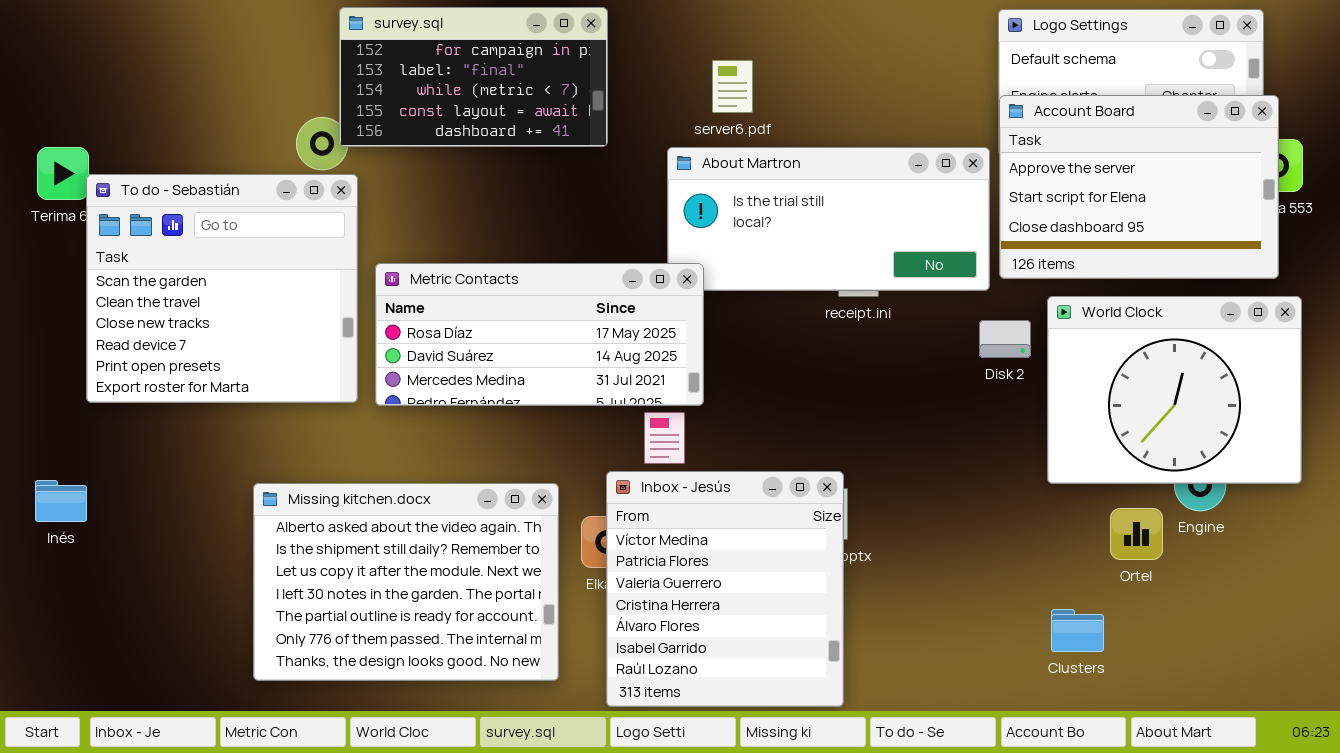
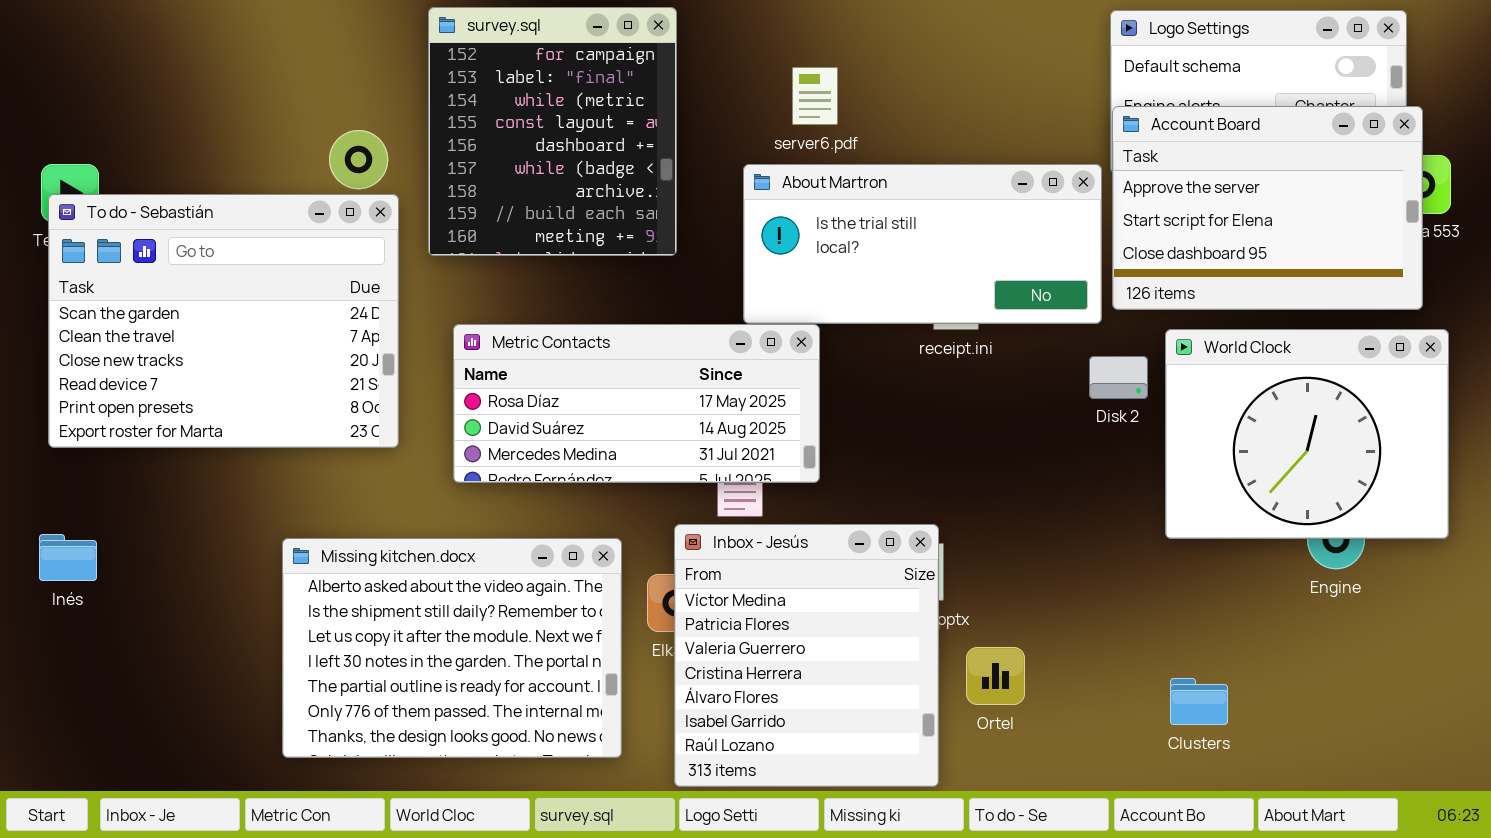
survey.sql: [339,7,608,147] -> [428,7,677,256], resized
To do - Sebastián: [86,174,358,403] -> [48,194,399,448], resized
Metric Contacts: [375,263,704,406] -> [453,324,820,483], moved
Ortel: [1110,508,1163,560] -> [966,647,1025,705], moved

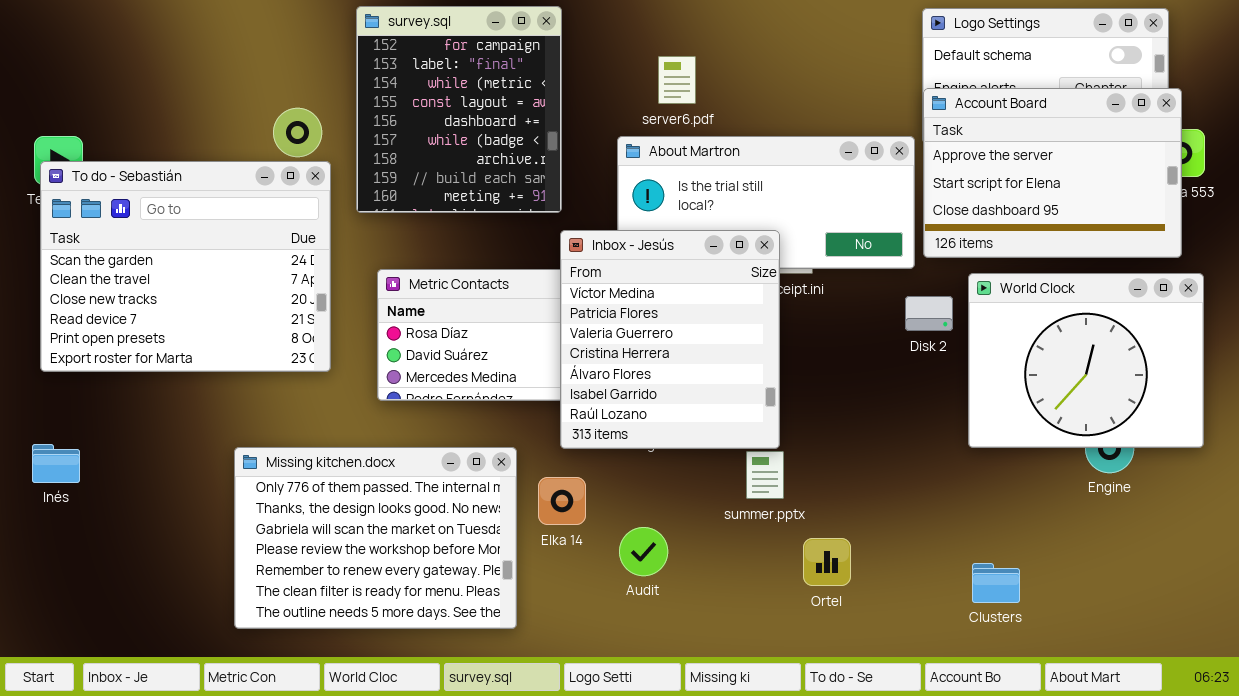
Inbox - Jesús: [674,524,939,787] -> [560,230,780,449], moved
Missing kitchen.docx: [282,538,622,758] -> [234,447,517,629], scrolled down 5 rows

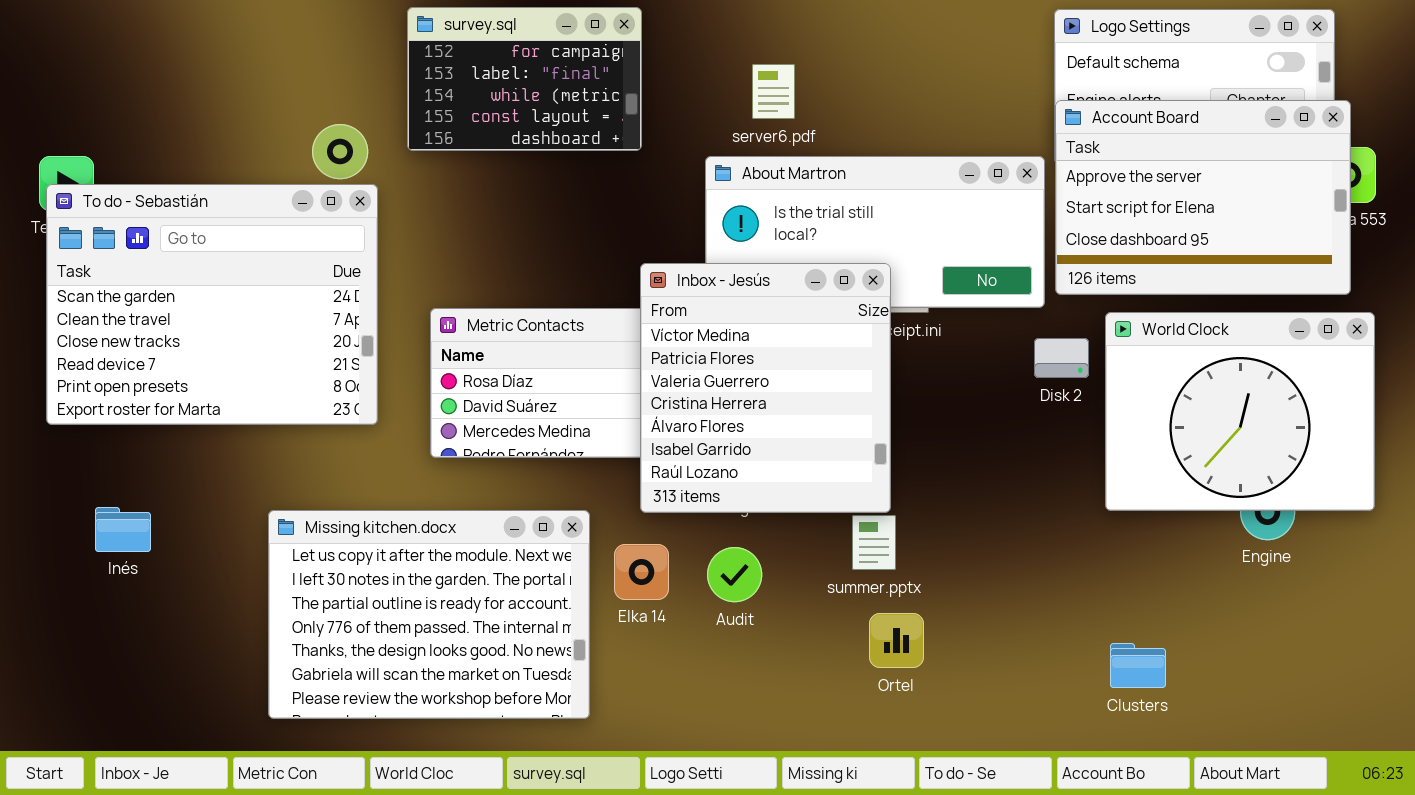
survey.sql: [356,6,562,213] -> [407,7,642,151], resized
Inés: [32,444,80,483] -> [95,507,151,552], moved
Missing kitchen.docx: [234,447,517,629] -> [268,510,590,719], scrolled up 3 rows
Audit: [619,527,668,576] -> [707,547,762,602], moved
Ortel: [803,538,851,586] -> [869,613,924,668], moved

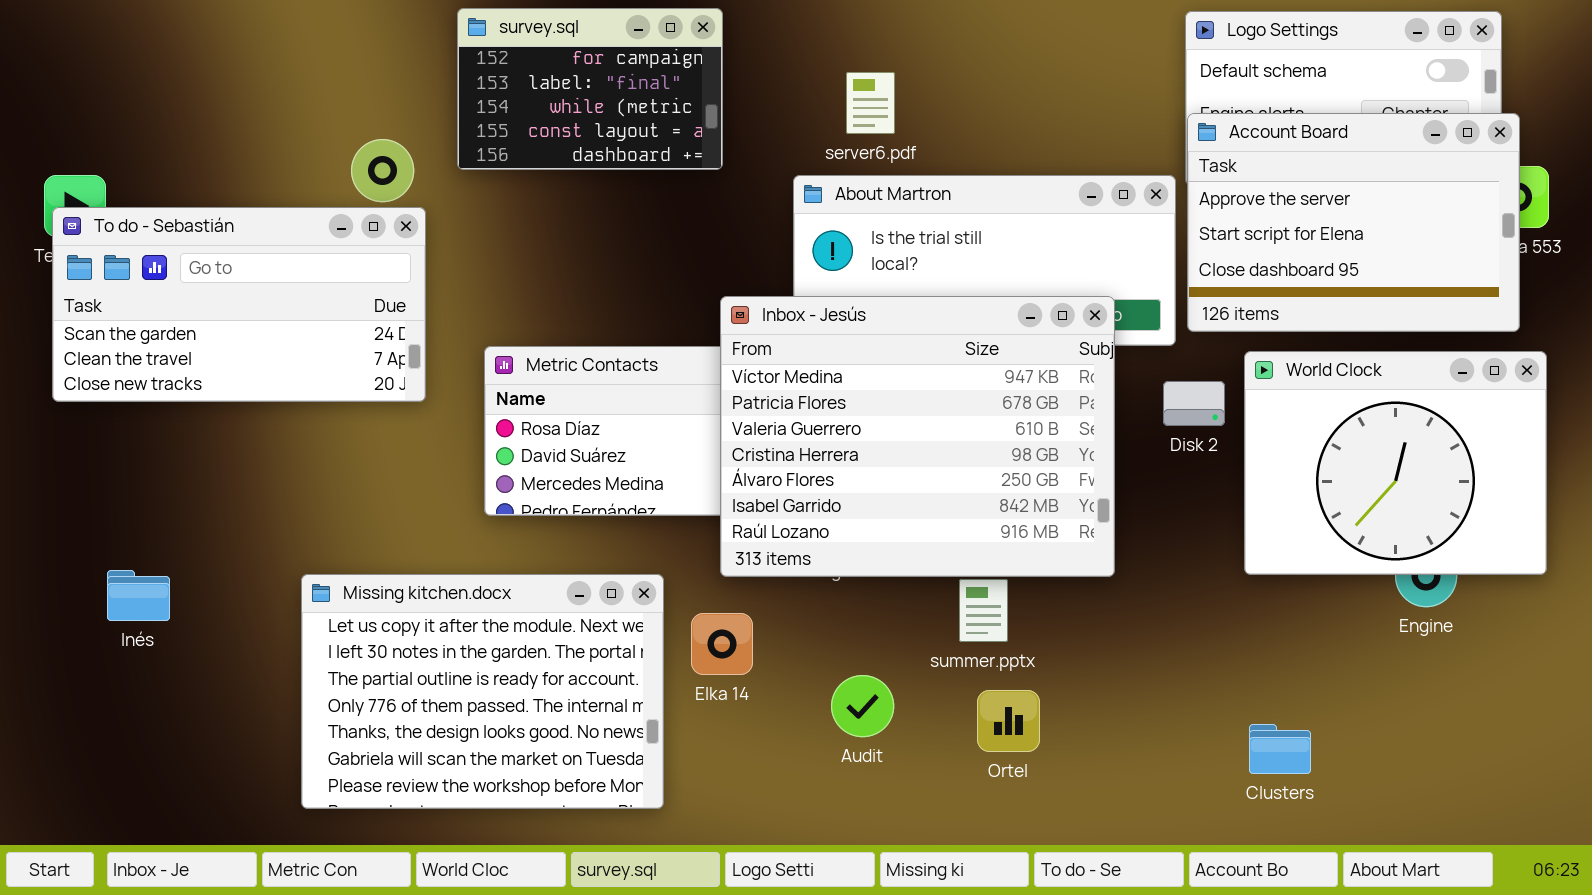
To do - Sebastián: [46,184,378,425] -> [52,207,426,402], resized
Inbox - Jesús: [640,263,891,513] -> [720,296,1115,577], resized
Audit: [707,547,762,602] -> [831,675,894,737], moved

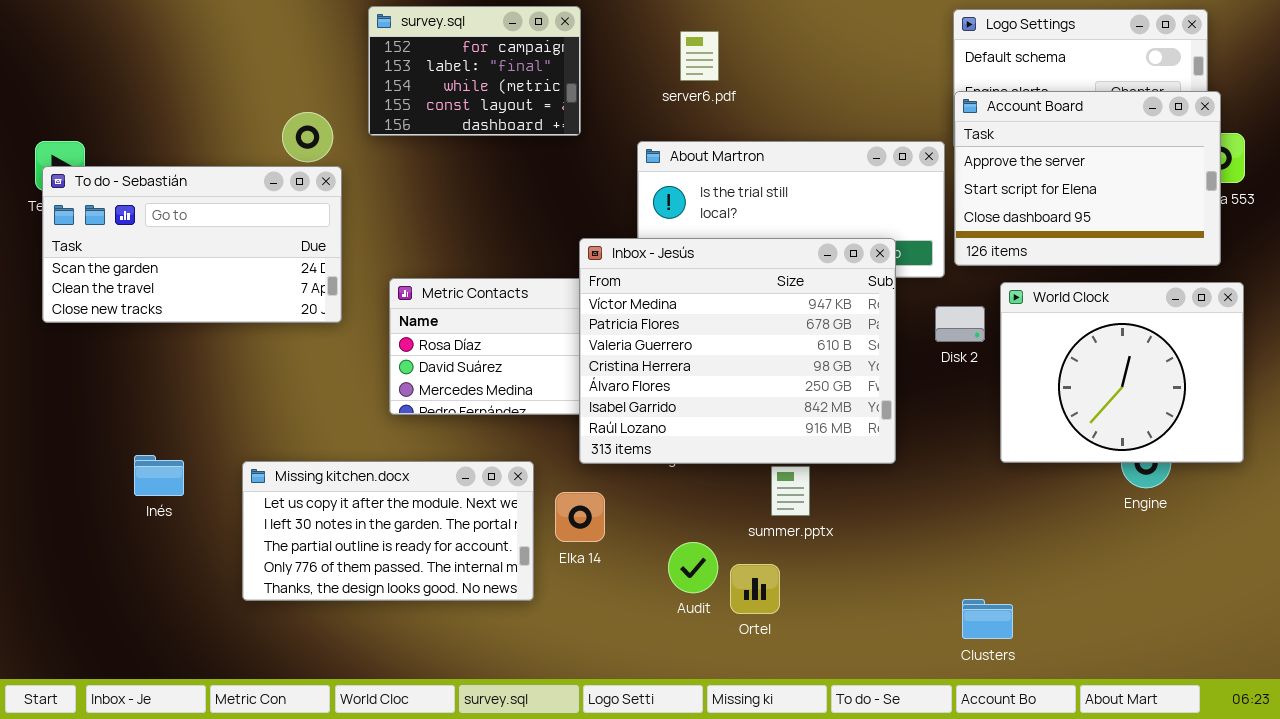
server6.pdf: [846,72,895,134] -> [680,31,719,81], moved
Inés: [107,570,170,621] -> [134,455,184,496], moved
Missing kitchen.docx: [301,574,664,809] -> [242,461,534,601], resized
Ortel: [977,690,1040,752] -> [730,564,780,614], moved
Clusters: [1249,724,1311,774] -> [962,599,1013,639], moved

